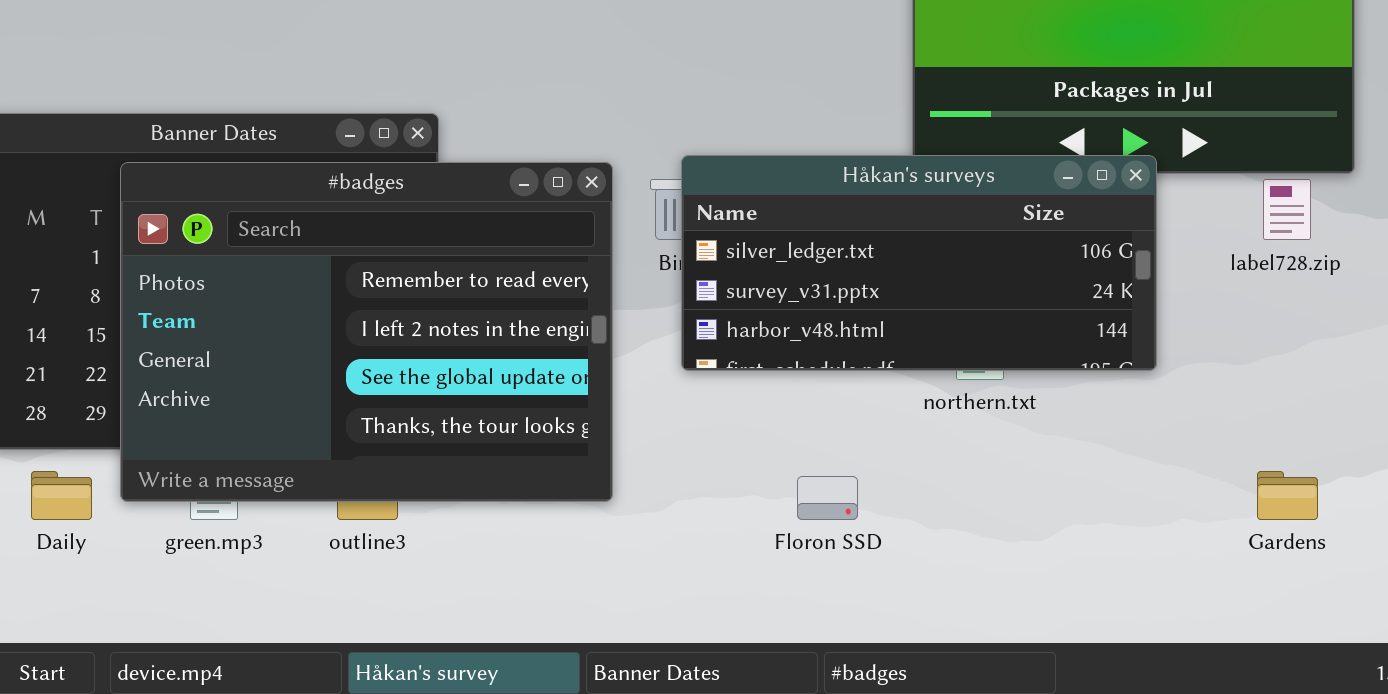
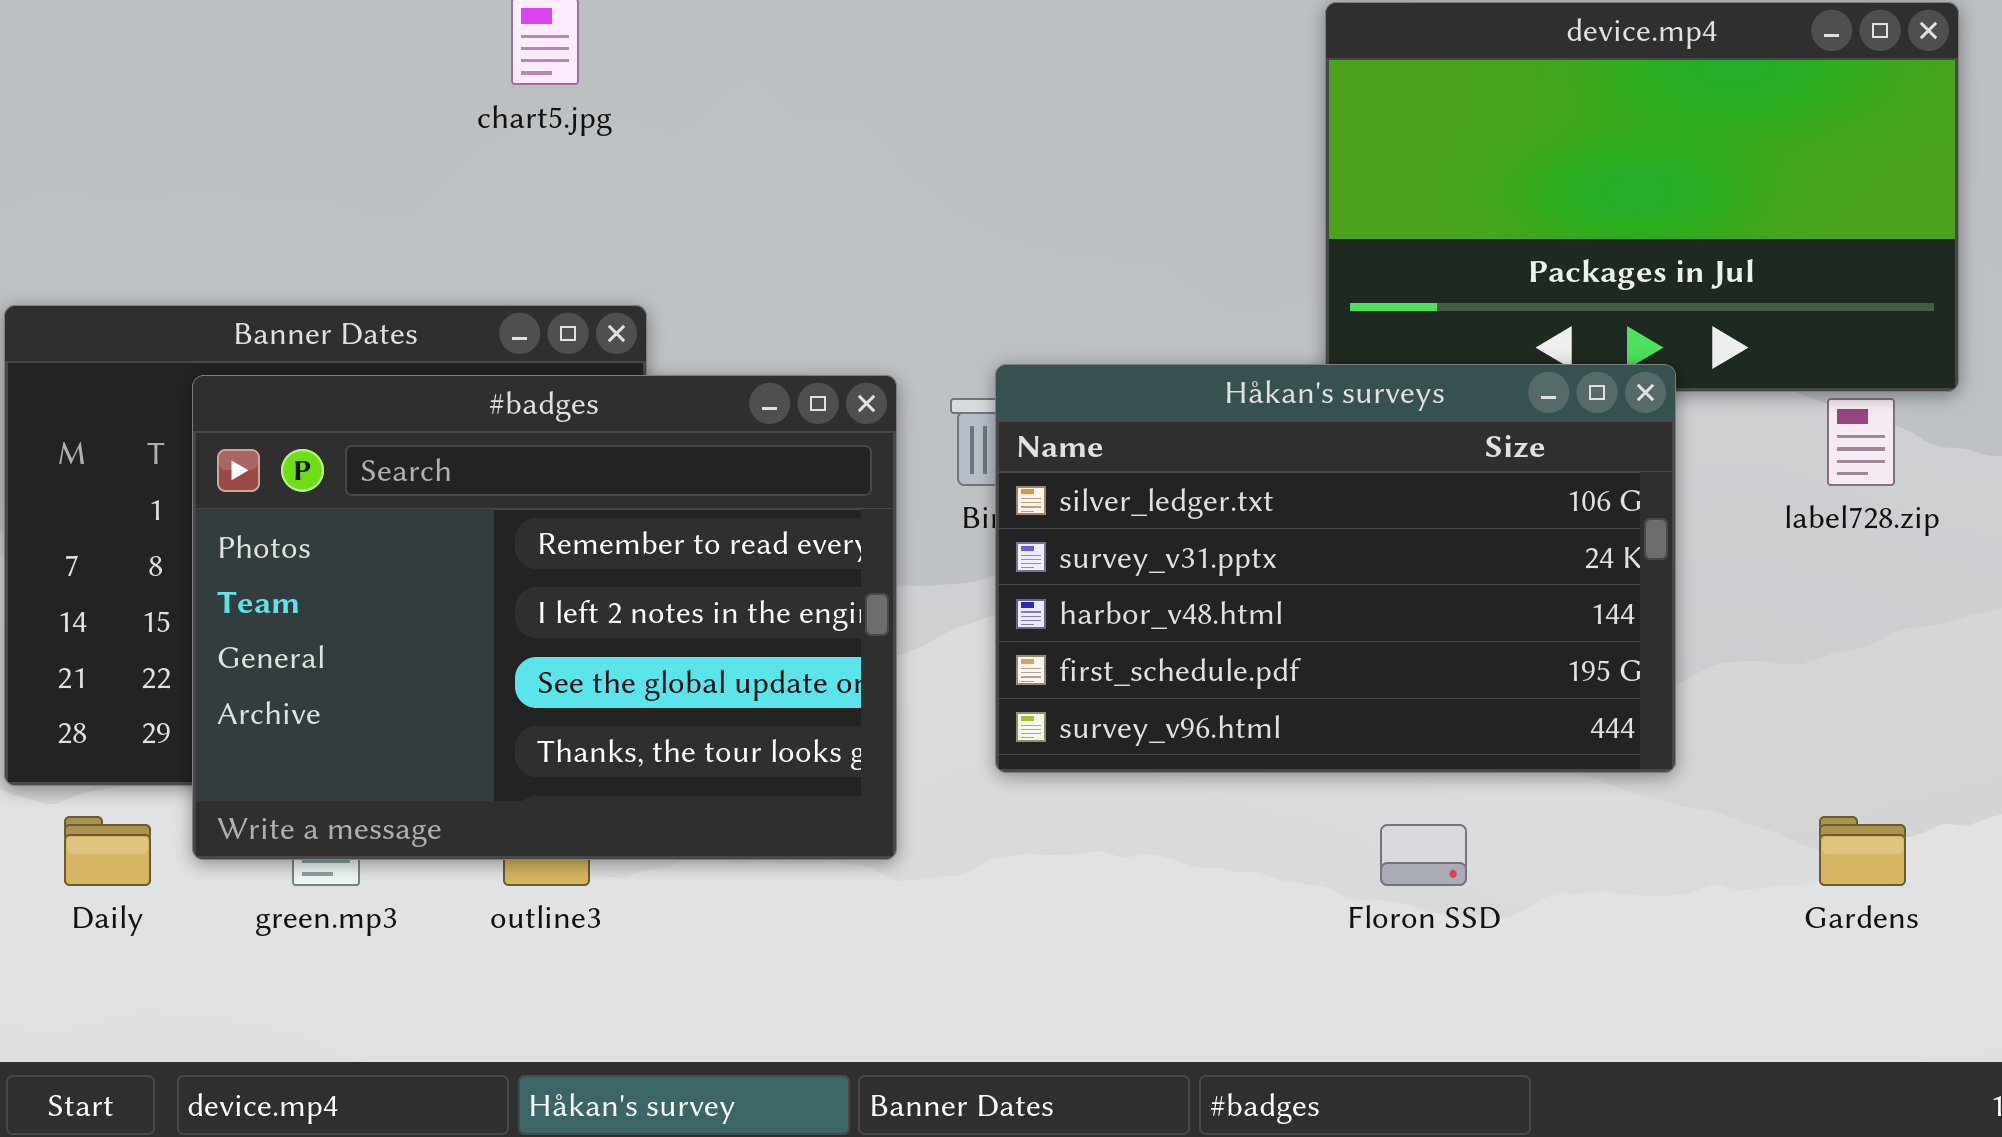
Håkan's surveys: [681,155,1157,371] -> [995,364,1676,773], resized
Floron SSD: [797,476,858,520] -> [1380,824,1467,886], moved

